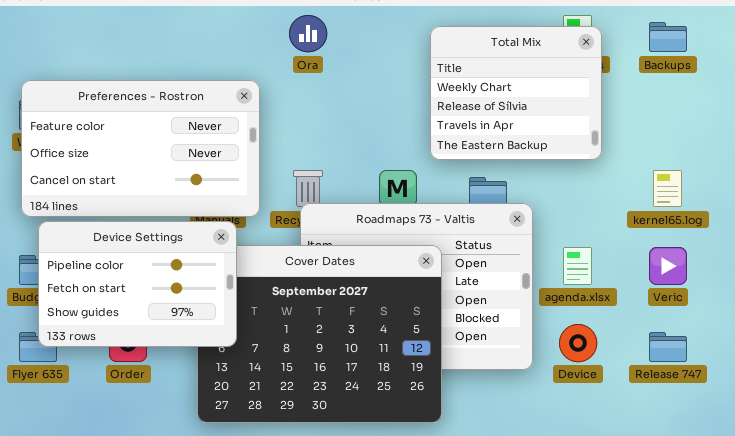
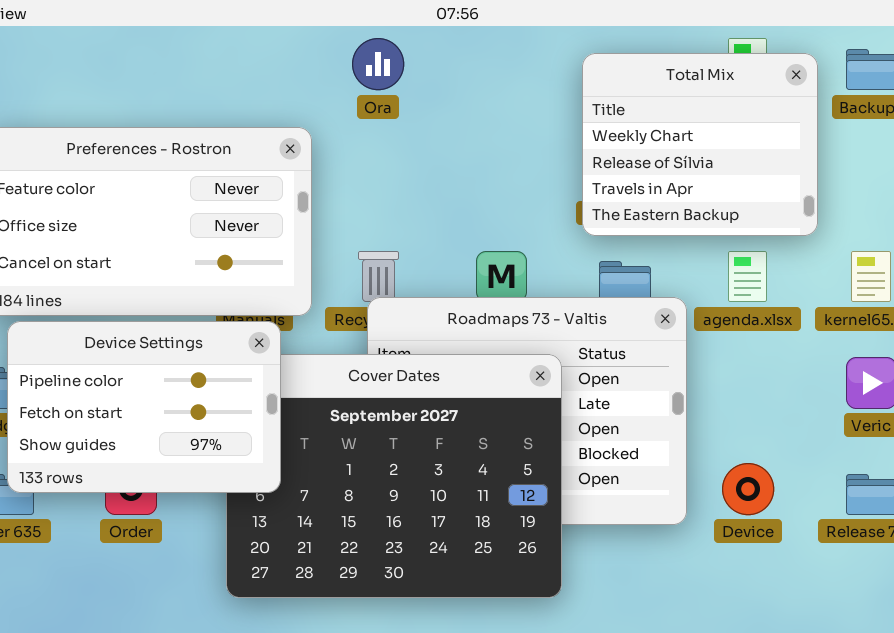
Total Mix: [430,26,602,160] -> [582,53,818,236], moved
agenda.xlsx: [563,247,592,285] -> [728,251,767,302], moved

